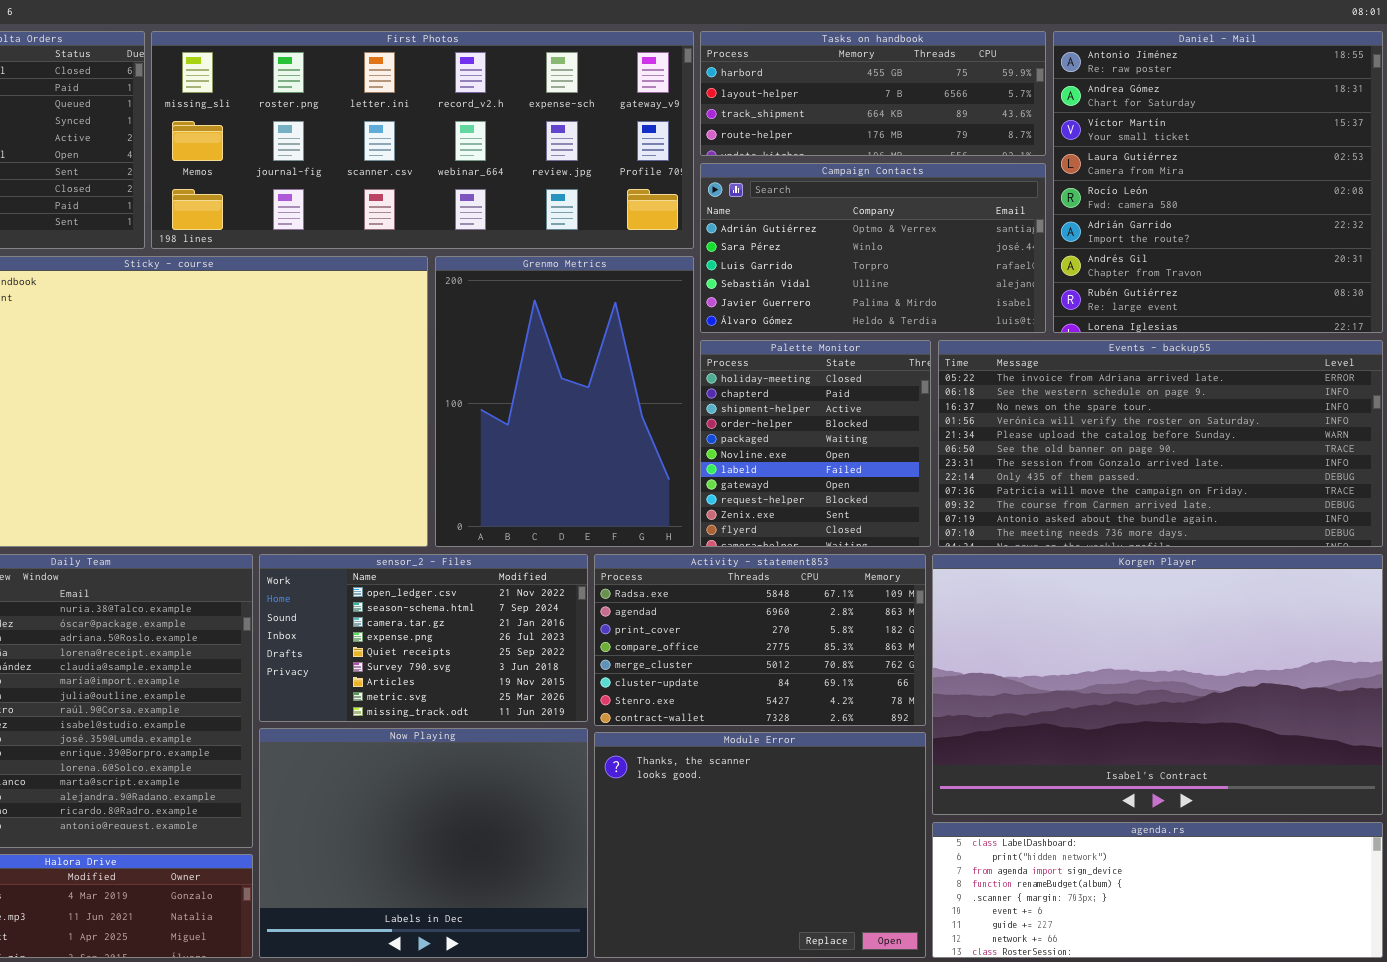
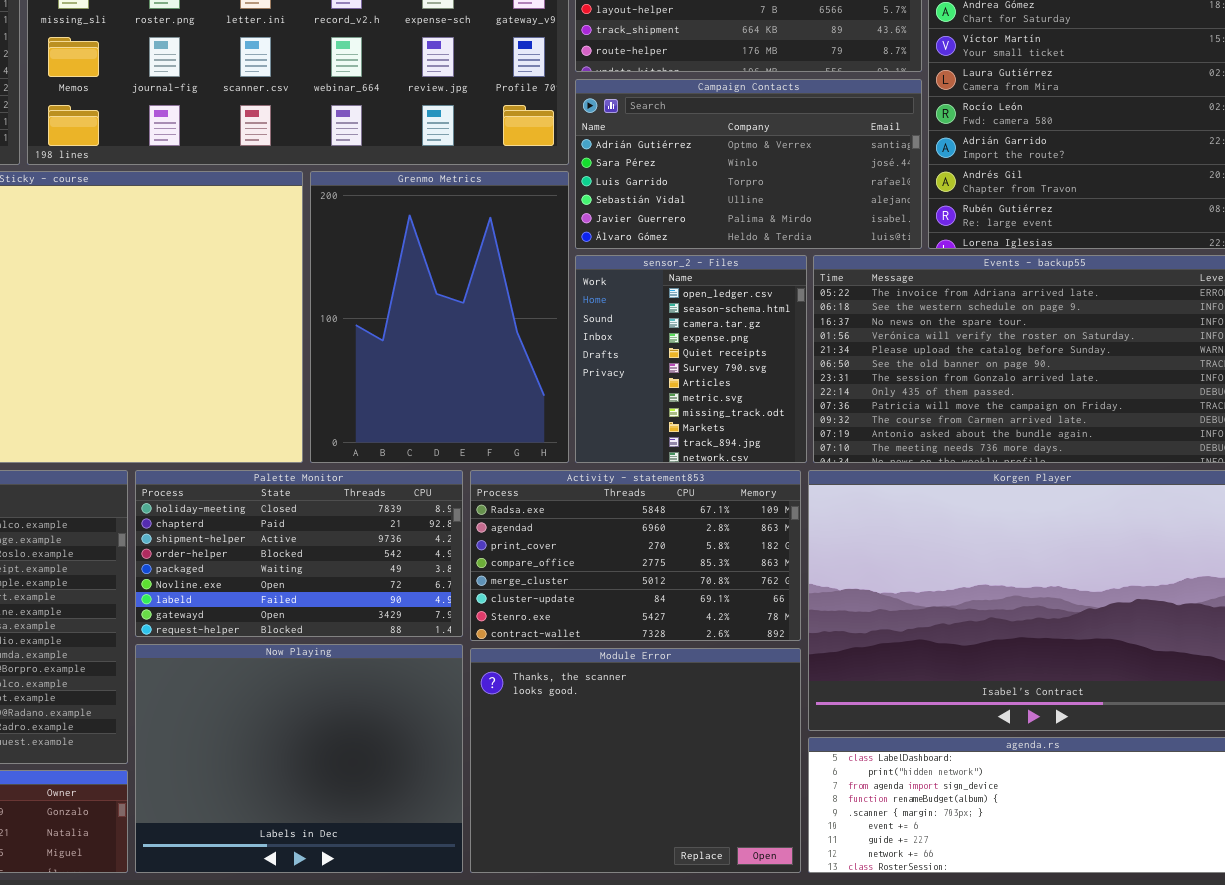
Palette Monitor: [700,340,931,547] -> [135,470,463,637], moved, resized
sensor_2 - Files: [259,554,588,722] -> [575,255,807,463], moved, resized

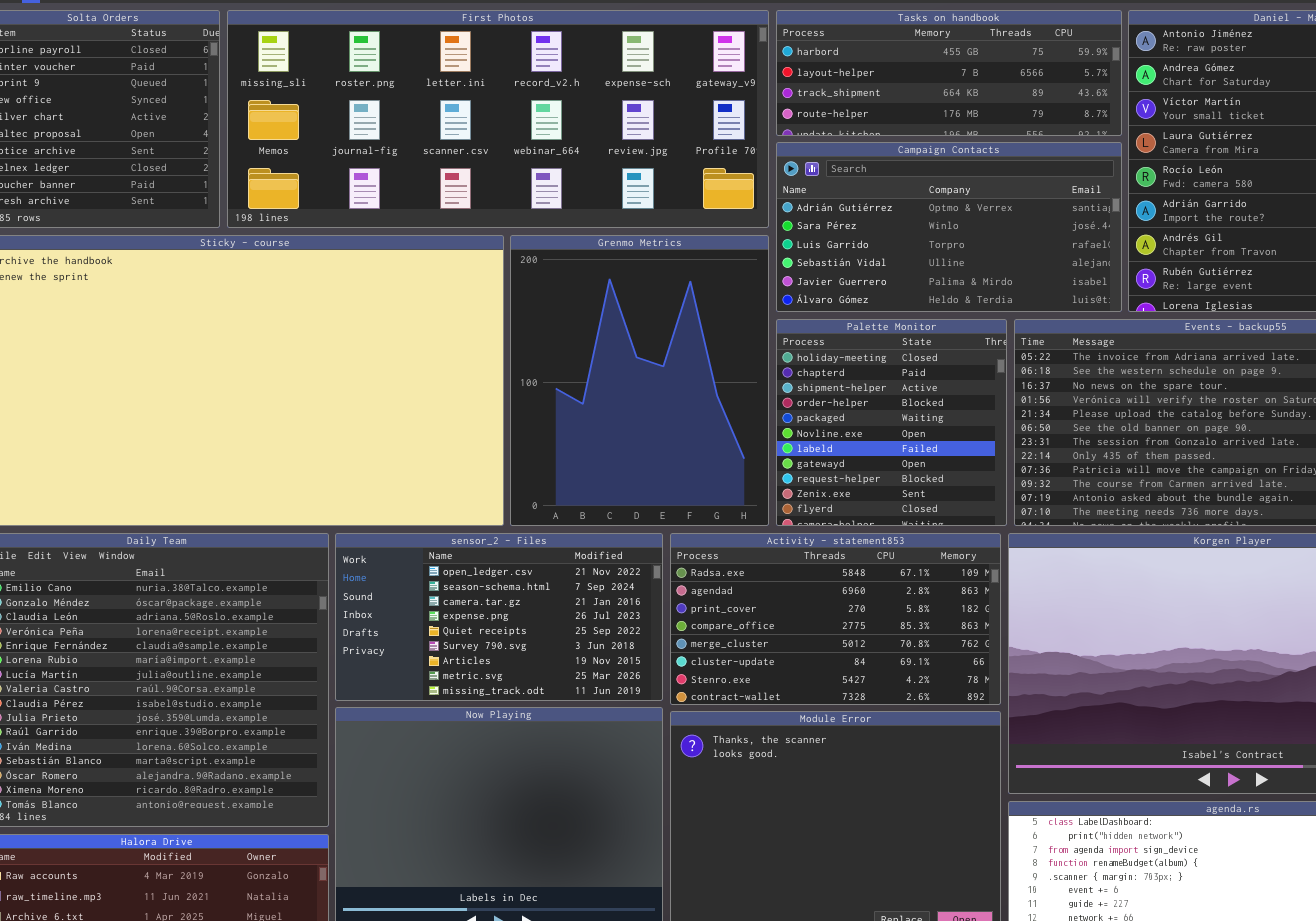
sensor_2 - Files: [575,255,807,463] -> [335,533,663,701], moved, resized
Palette Monitor: [135,470,463,637] -> [776,319,1007,526], moved, resized

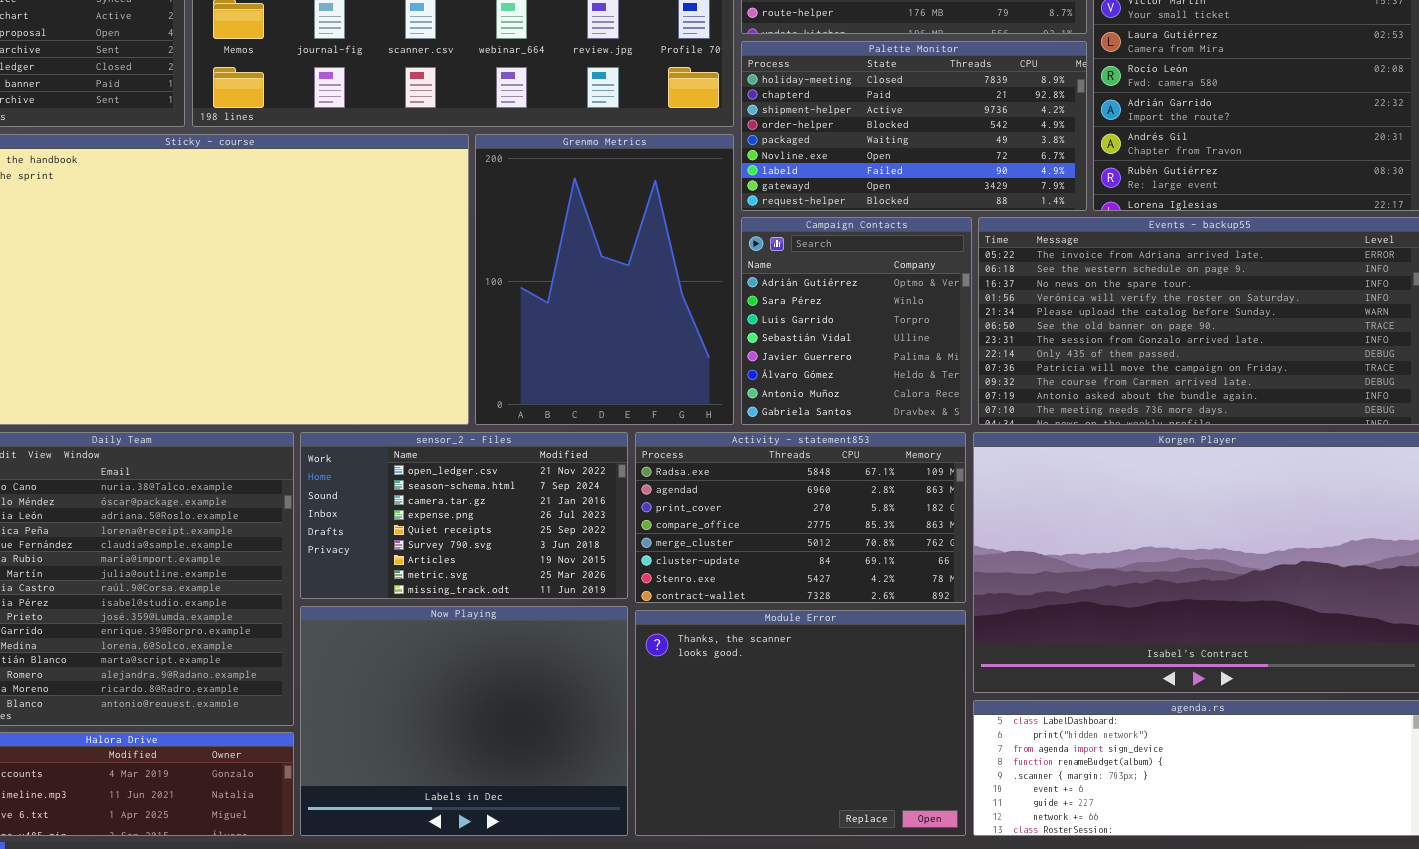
Campaign Contacts: [776,142,1122,312] -> [741,217,972,425], moved, resized
Palette Monitor: [776,319,1007,526] -> [741,41,1087,211], moved, resized

